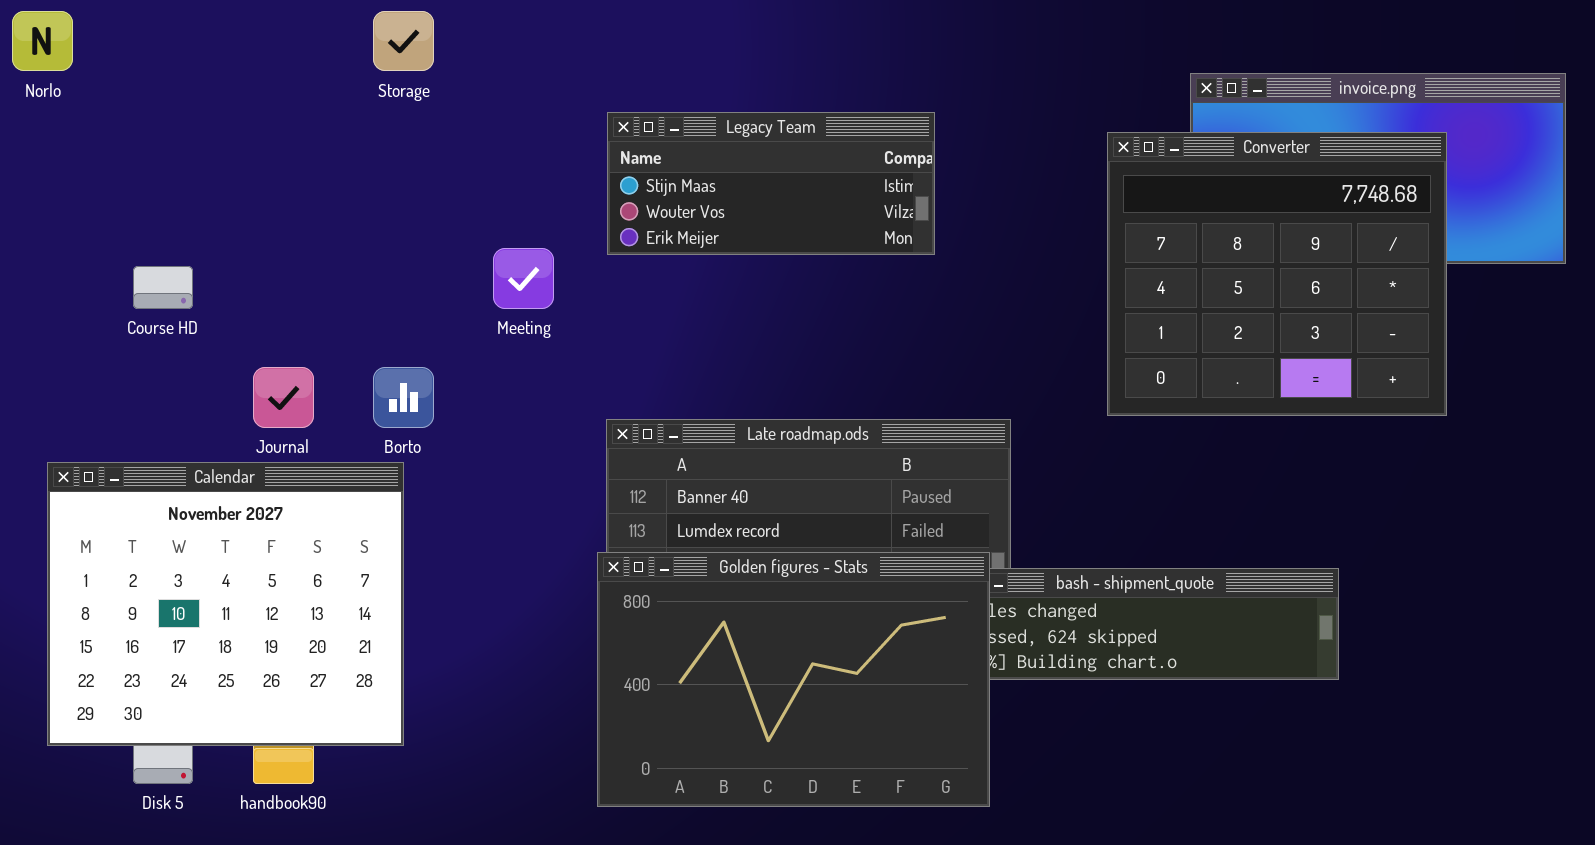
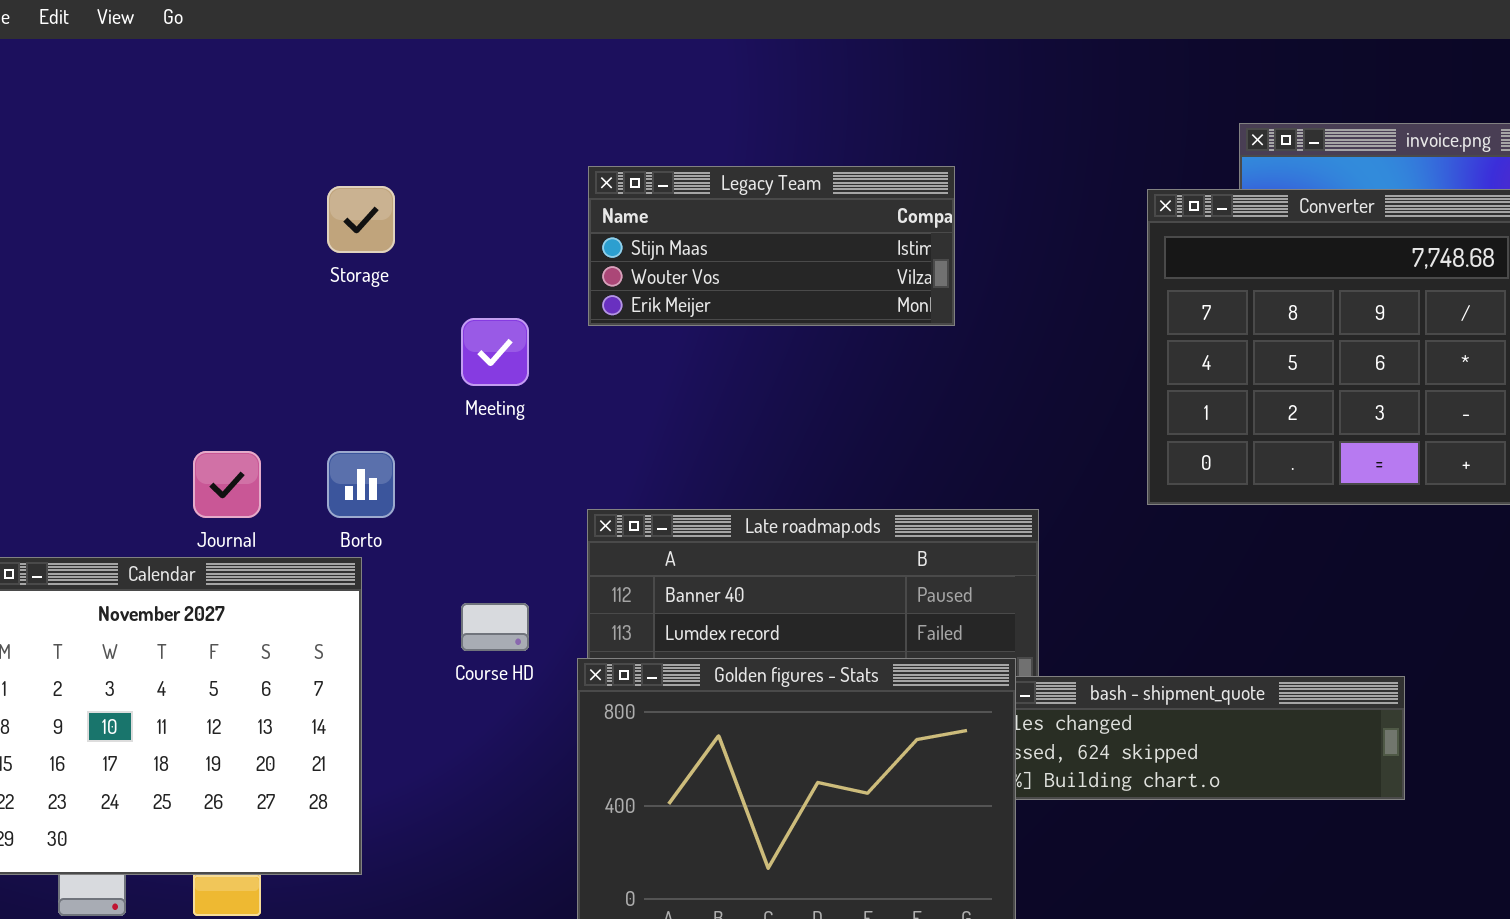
Storage: [373,11,434,71] -> [327,186,395,253], moved
Course HD: [133,266,193,309] -> [461,603,529,651], moved

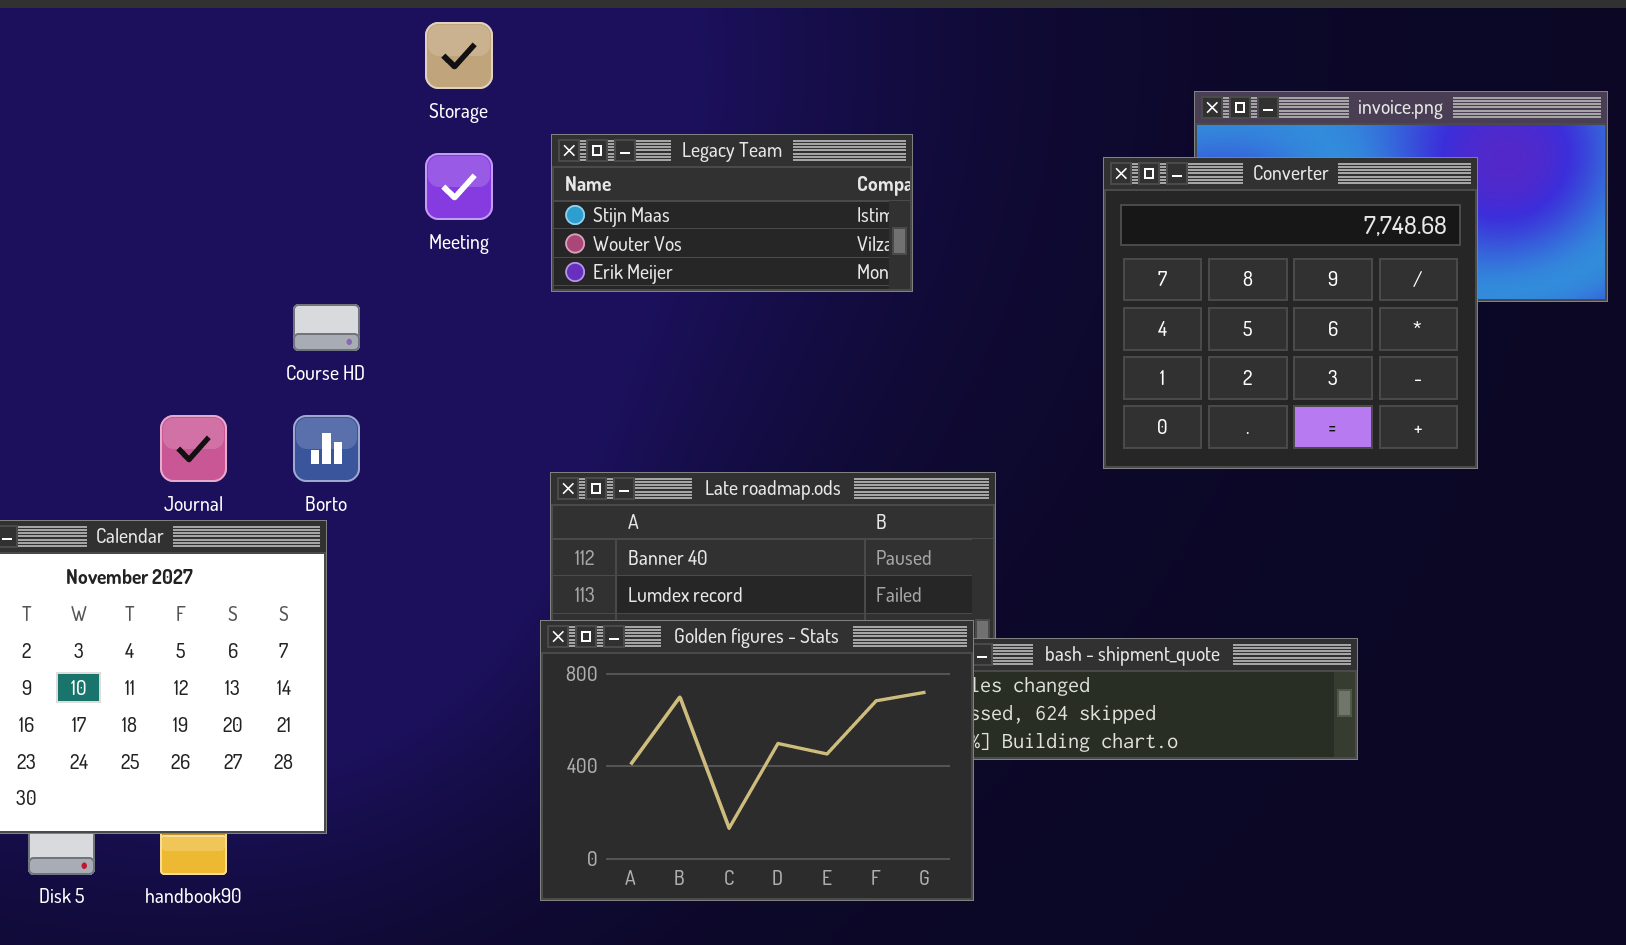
Storage: [327,186,395,253] -> [425,22,493,89], moved
Meeting: [461,318,529,386] -> [425,153,493,220], moved
Course HD: [461,603,529,651] -> [293,304,360,351], moved

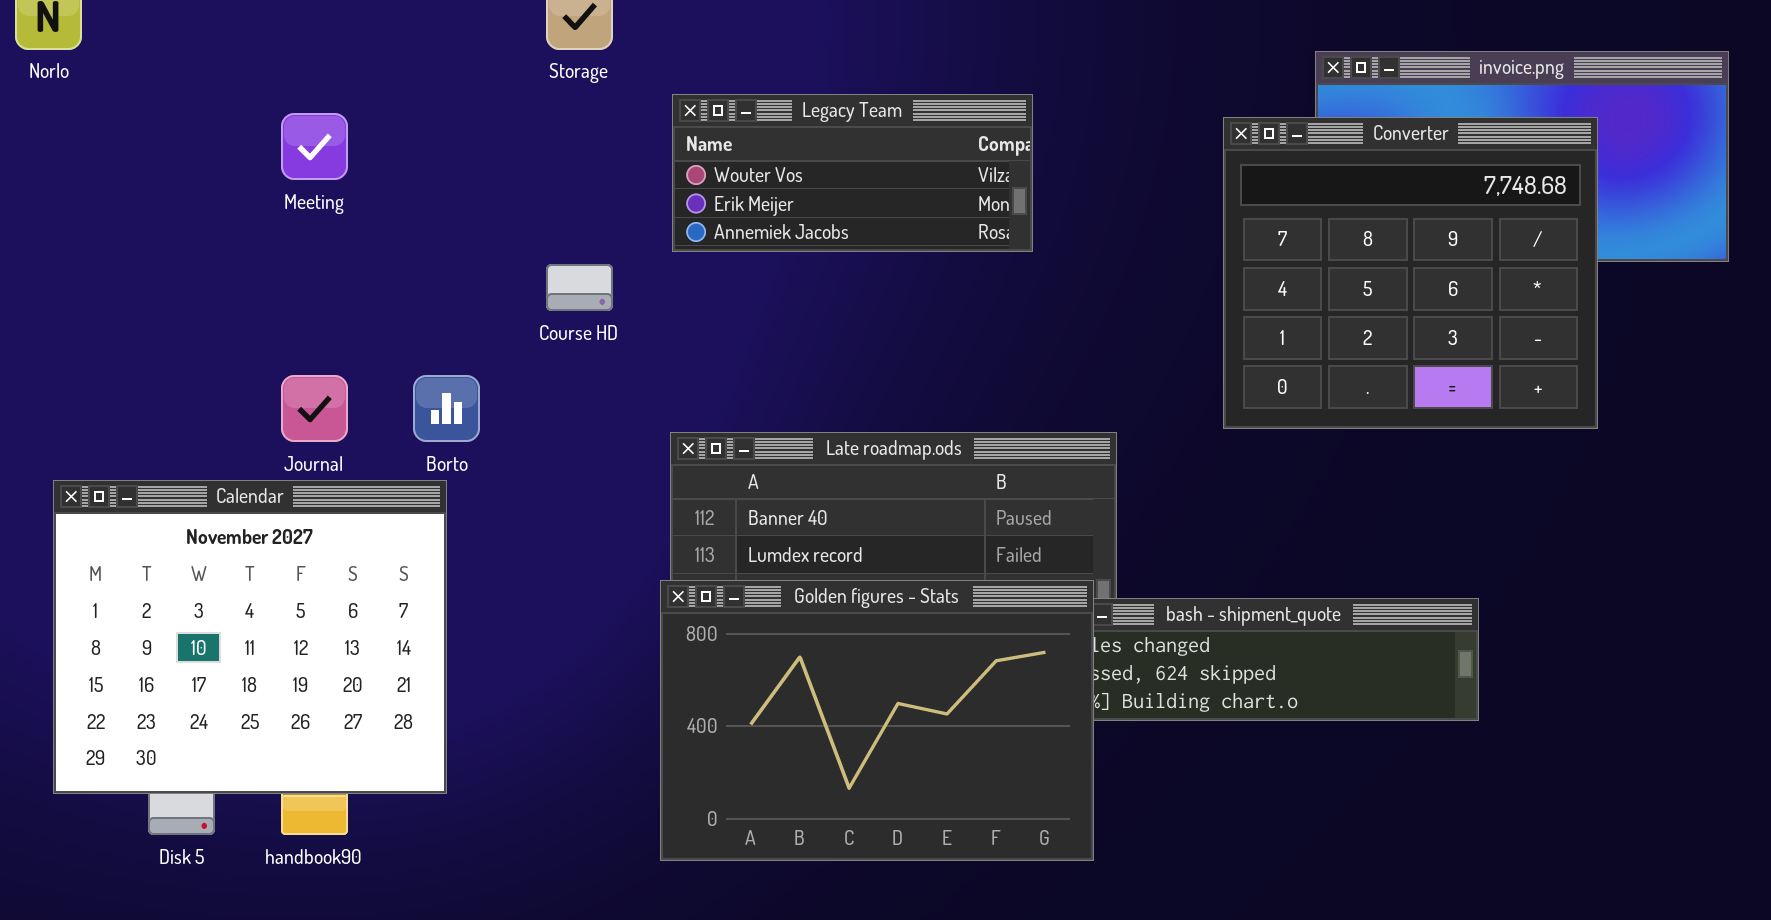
Legacy Team: [551,134,913,292] -> [672,94,1033,252], scrolled down 1 row
Meeting: [425,153,493,220] -> [281,113,348,180], moved
Course HD: [293,304,360,351] -> [546,264,613,311], moved

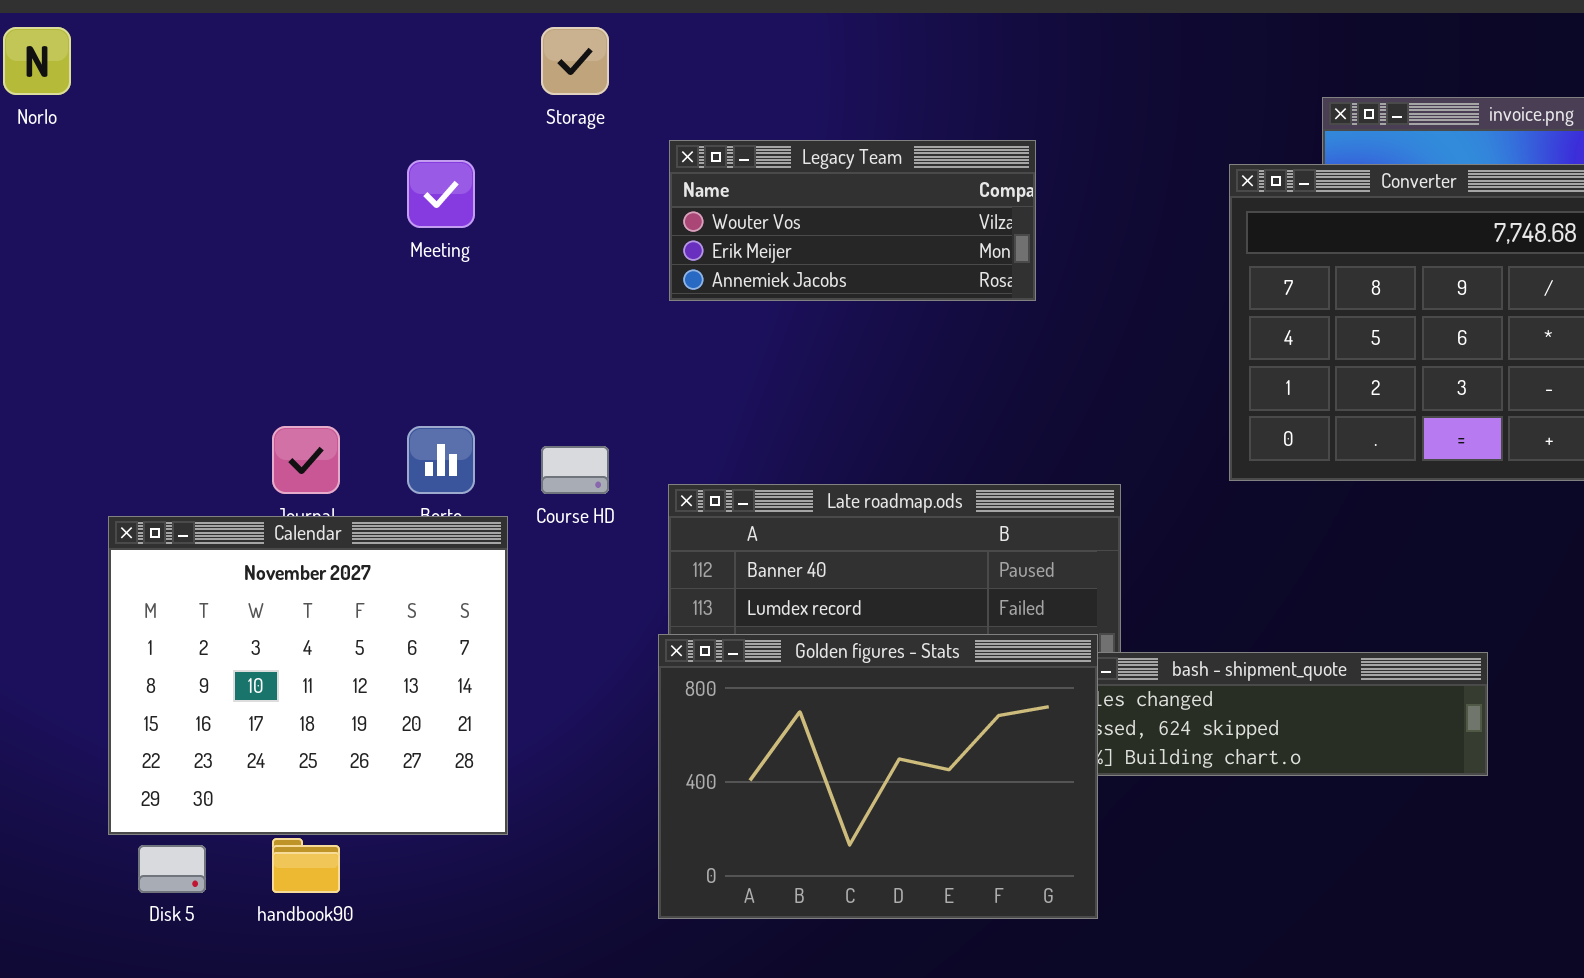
Meeting: [281,113,348,180] -> [407,160,475,228], moved
Course HD: [546,264,613,311] -> [541,446,609,494], moved
Calendar: [53,480,447,794] -> [108,516,508,835], moved

